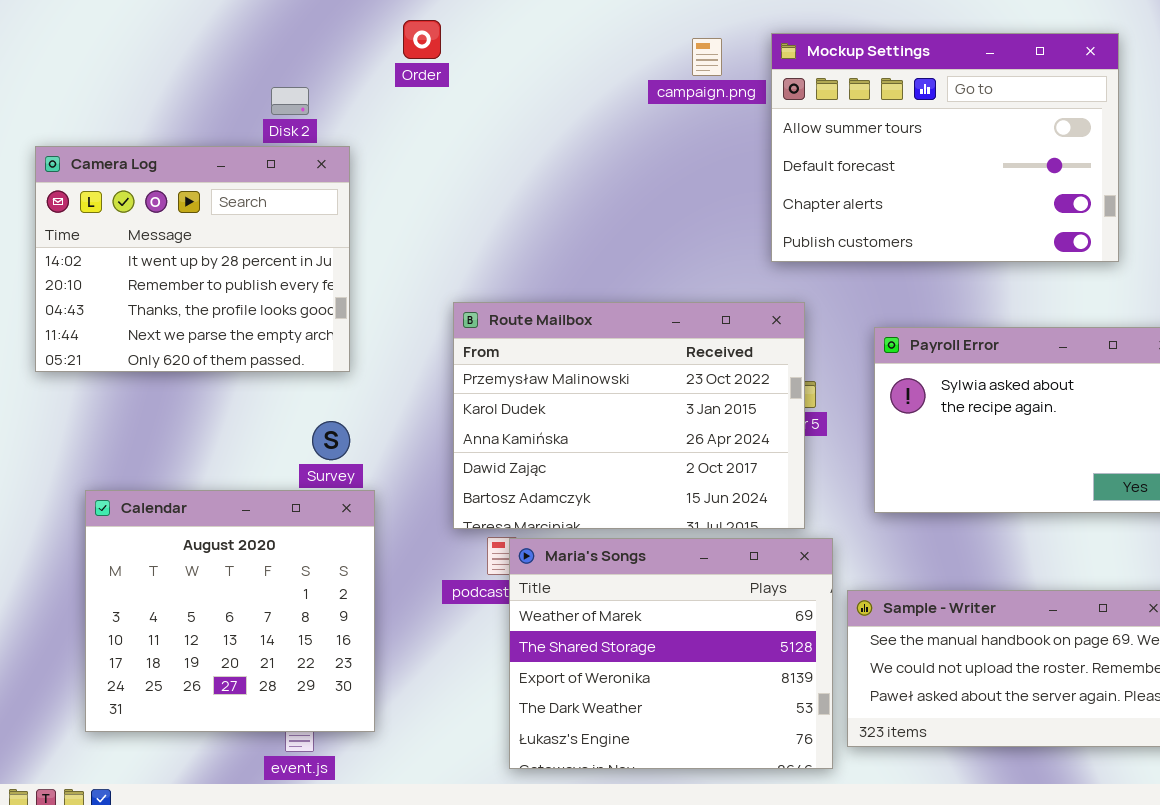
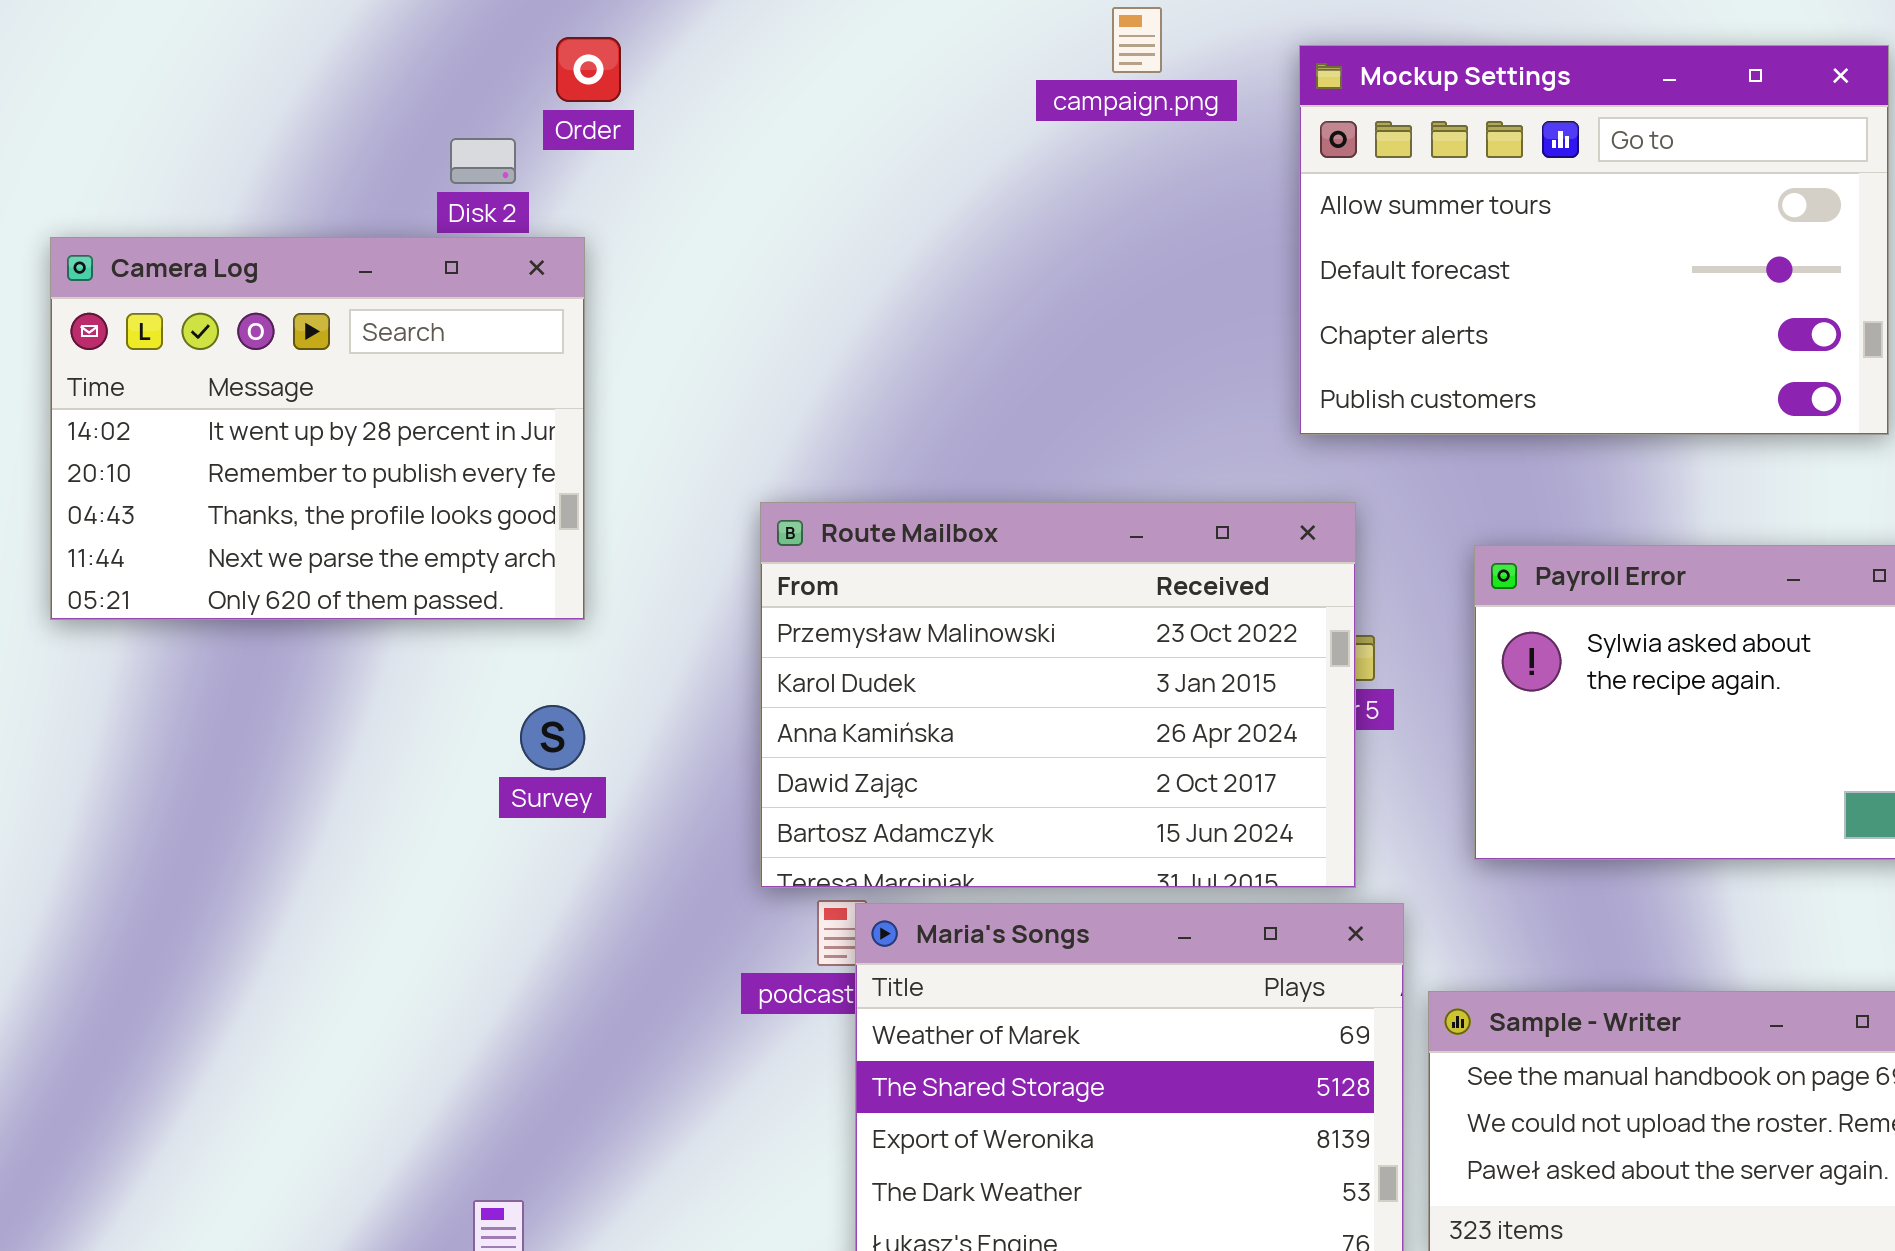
Order: [403,20,441,59] -> [556,37,621,102], moved
campaign.png: [692,38,722,76] -> [1112,7,1162,73], moved
Calendar: [85,490,375,732] -> none, closed

